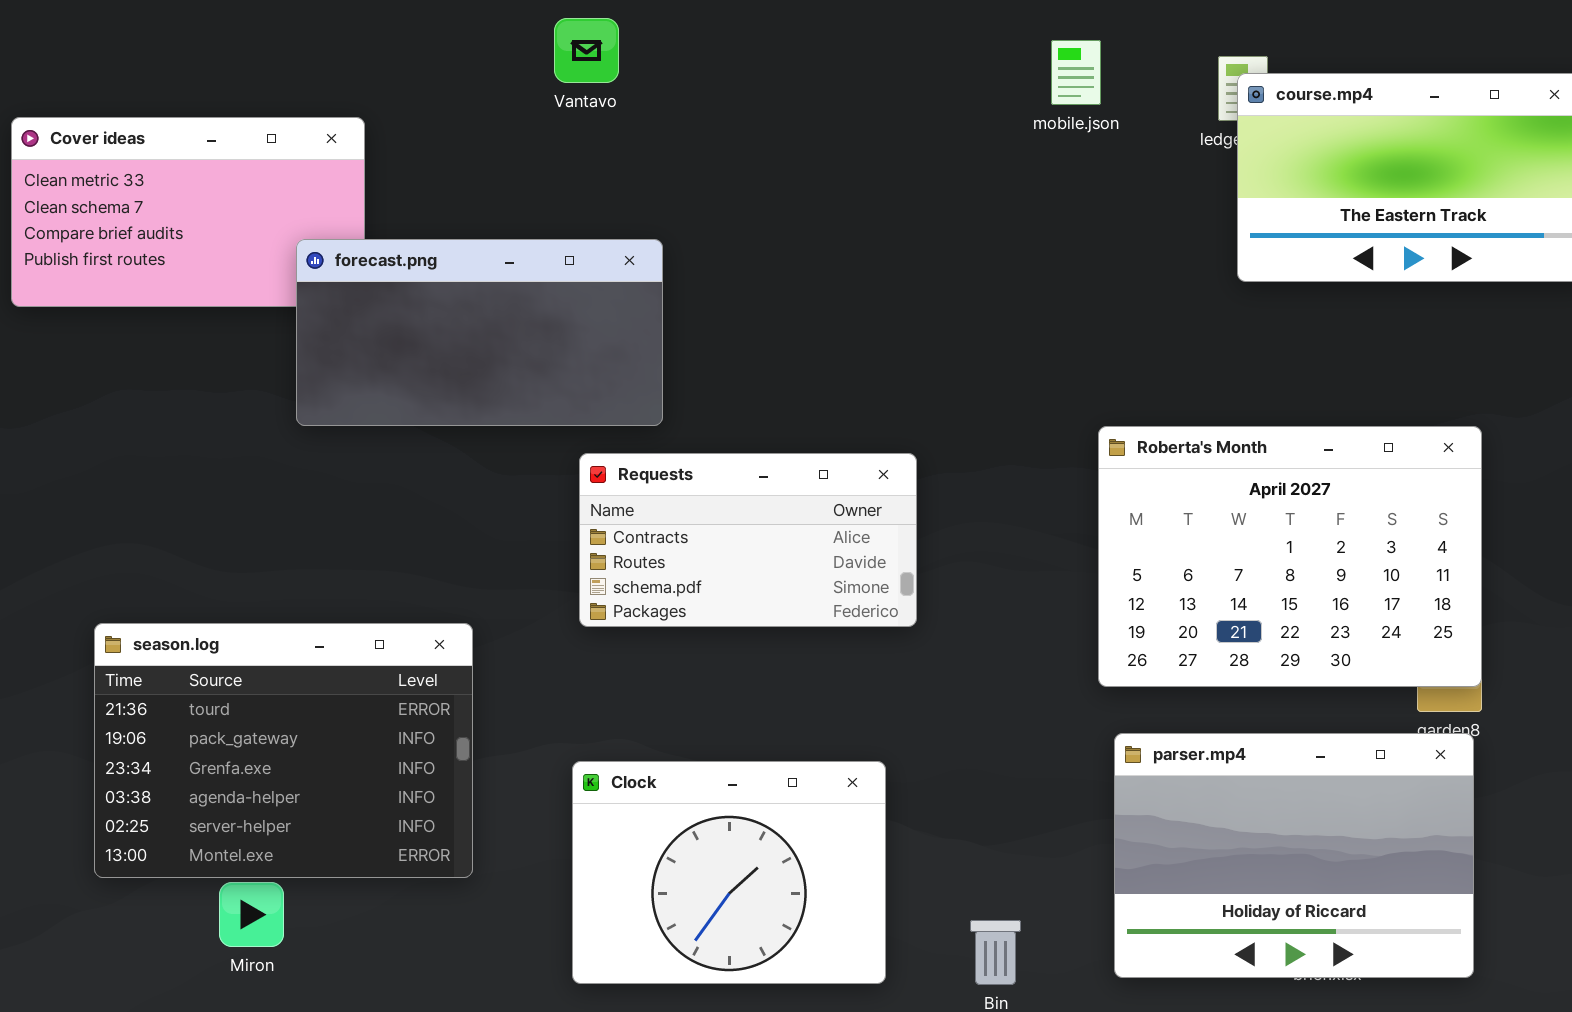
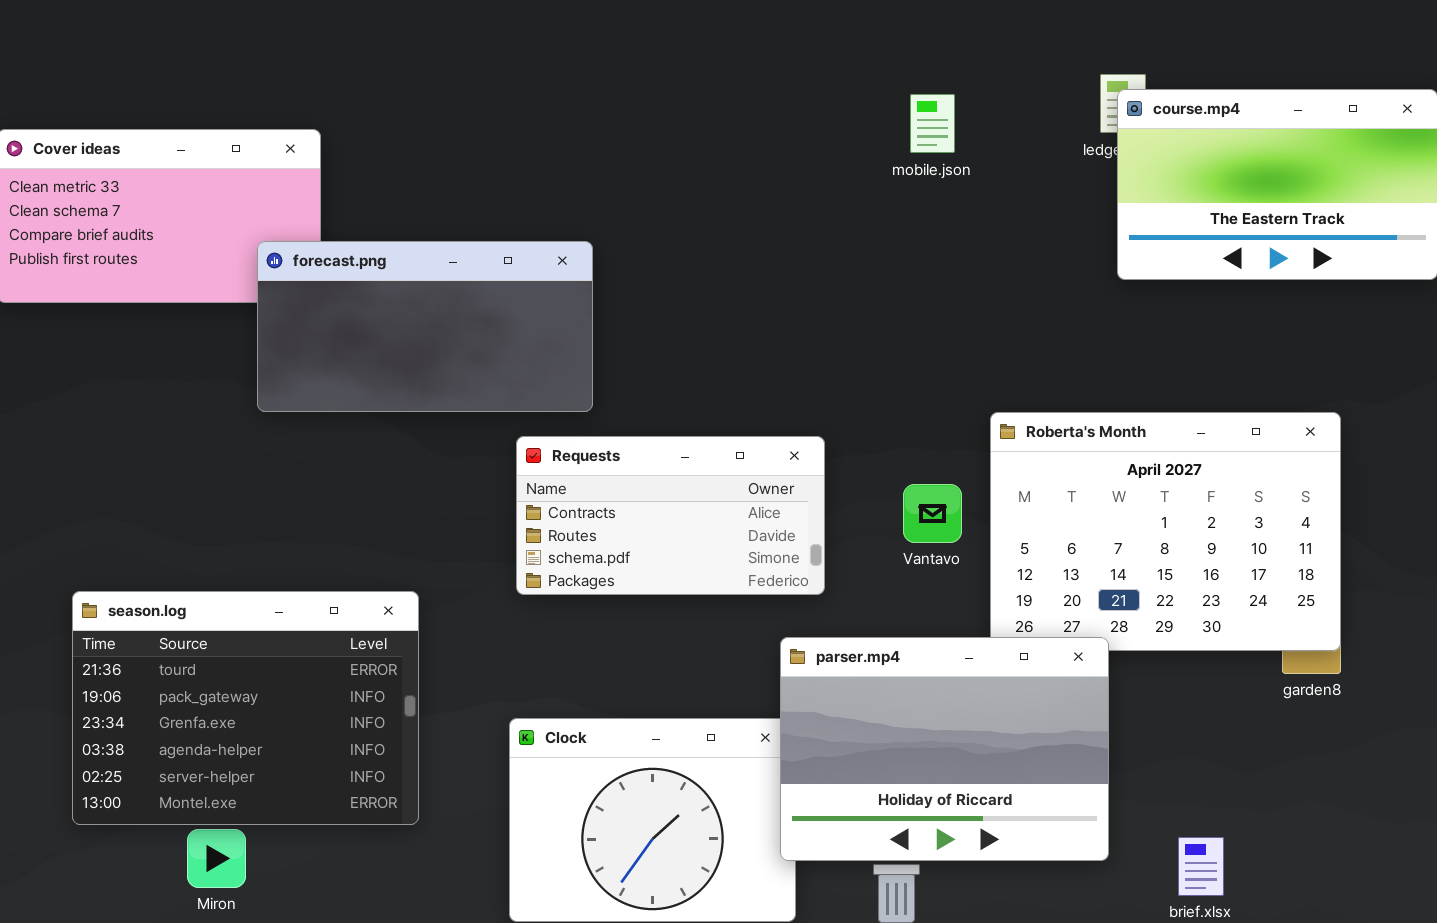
Vantavo: [554,18,619,83] -> [903,484,962,543], moved
mobile.json: [1051,40,1101,105] -> [910,94,955,153], moved
parser.mp4: [1114,733,1474,978] -> [780,637,1109,861], moved

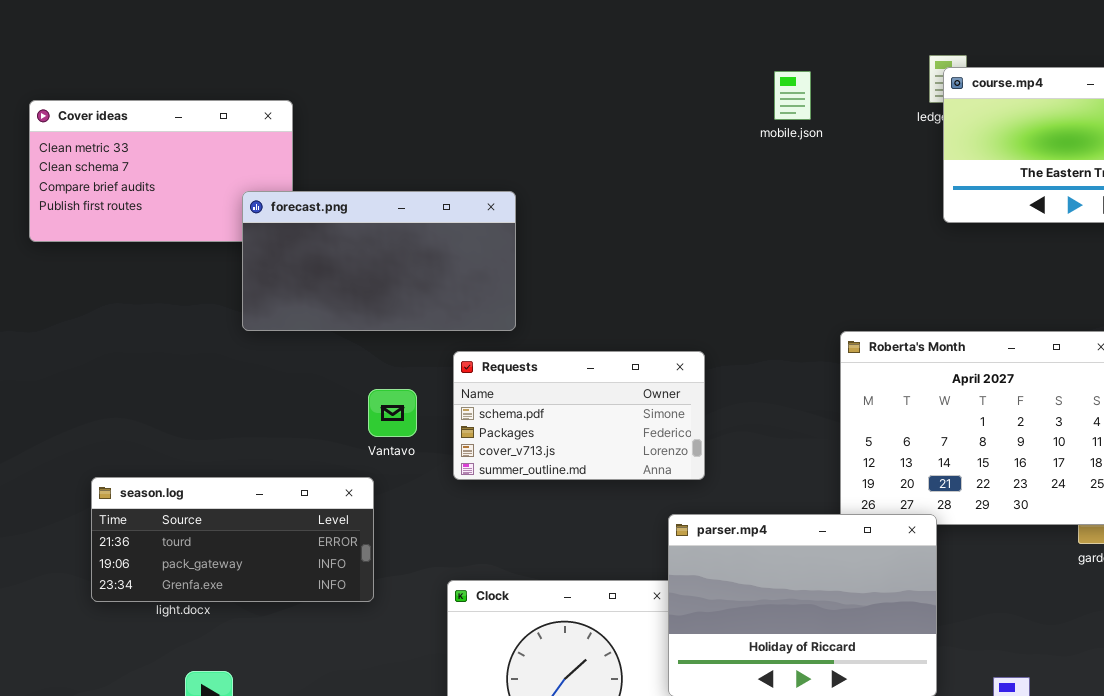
Requests: [516,436,825,595] -> [453,351,705,480], scrolled down 2 rows
Vantavo: [903,484,962,543] -> [368,389,417,437], moved
season.log: [72,591,419,825] -> [91,477,374,602], resized

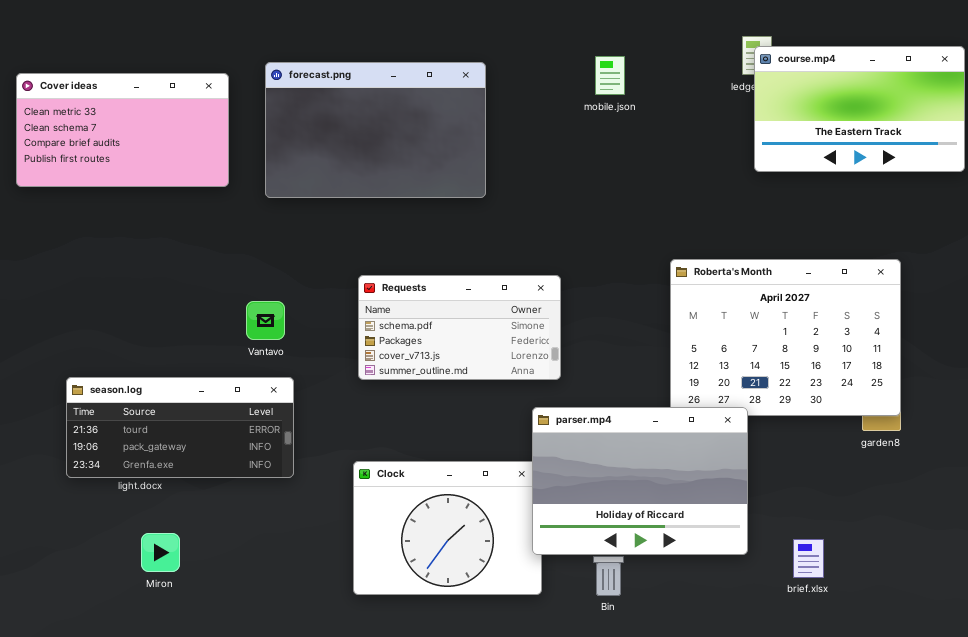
mobile.json: [774,71,811,120] -> [595,56,625,95], moved
forecast.png: [242,191,516,331] -> [265,62,486,198], moved, resized
Vantavo: [368,389,417,437] -> [246,301,285,340], moved

